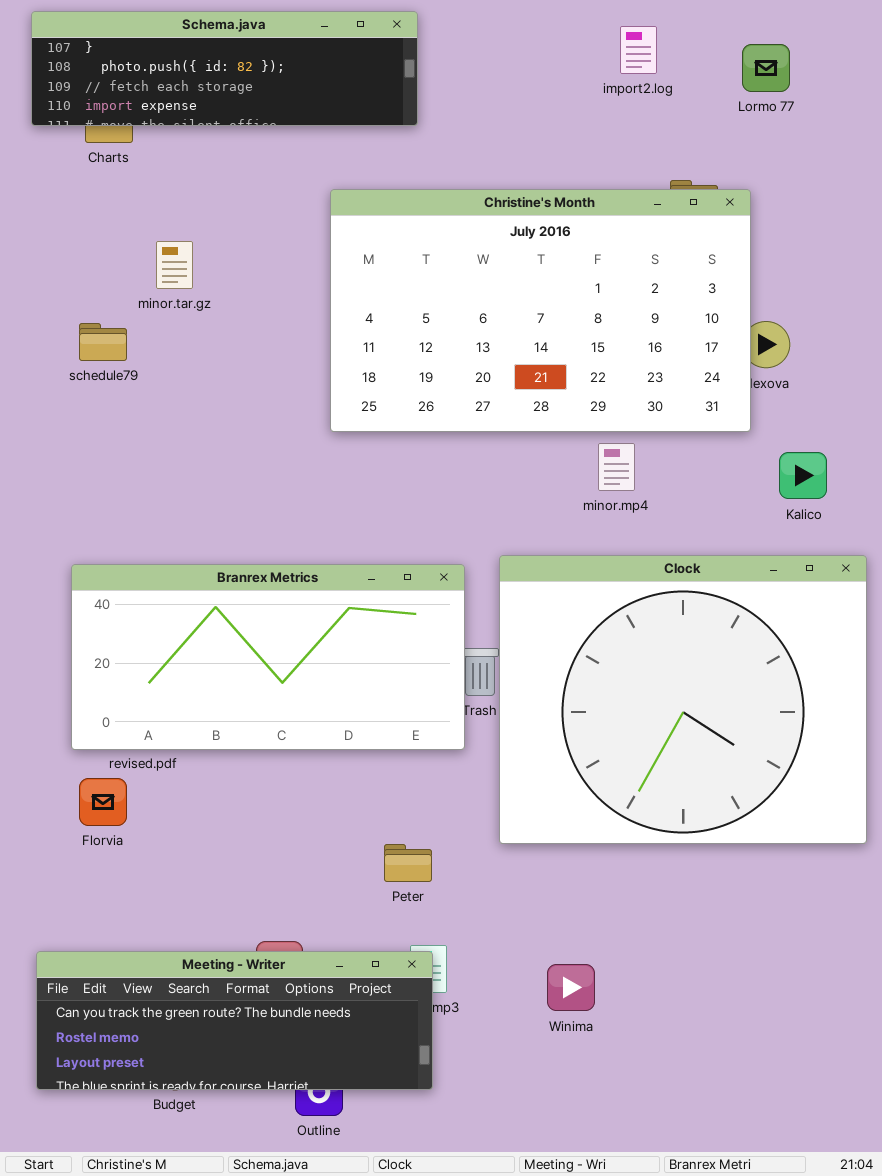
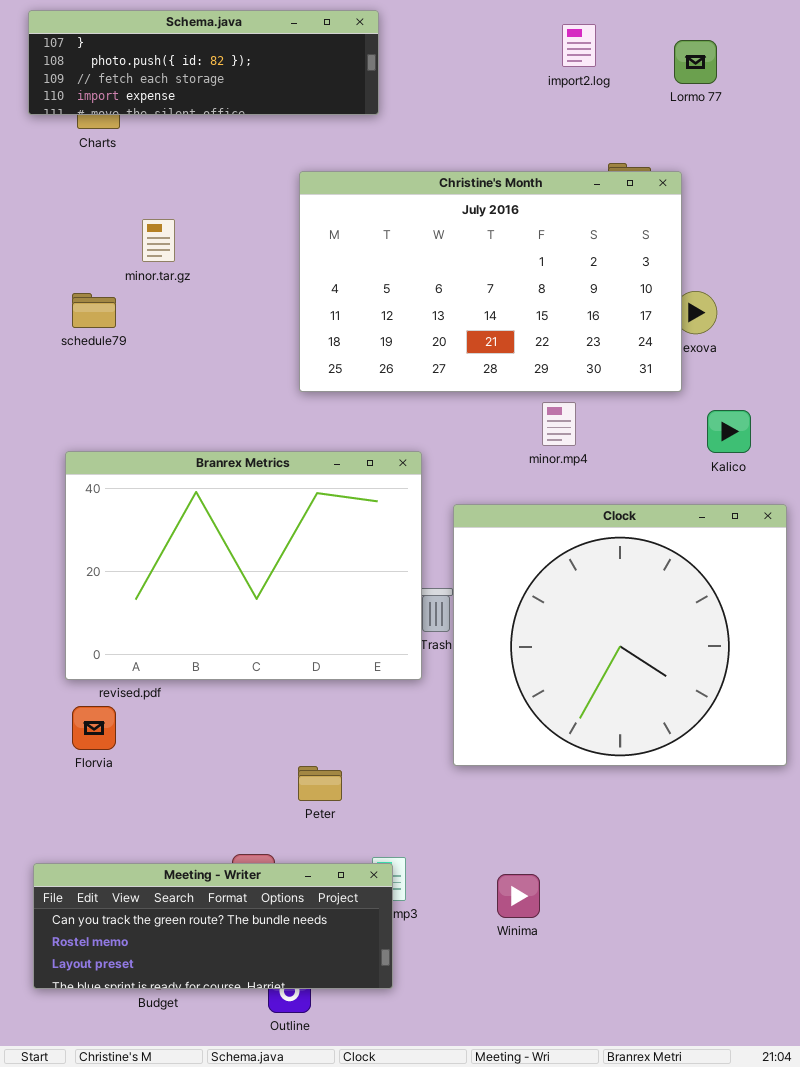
Branrex Metrics: [71,564,465,750] -> [65,451,422,680], resized
Peter: [384,844,432,882] -> [298,766,342,801], moved

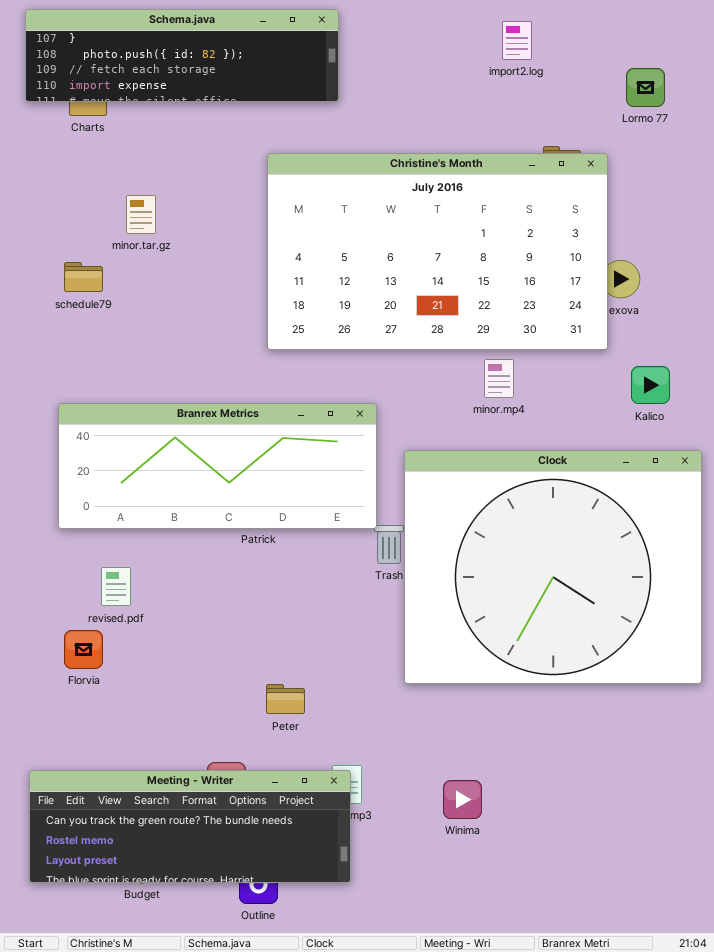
Lormo 77: [674,40,717,84] -> [626,68,665,107], moved
Branrex Metrics: [65,451,422,680] -> [58,403,377,529], resized

